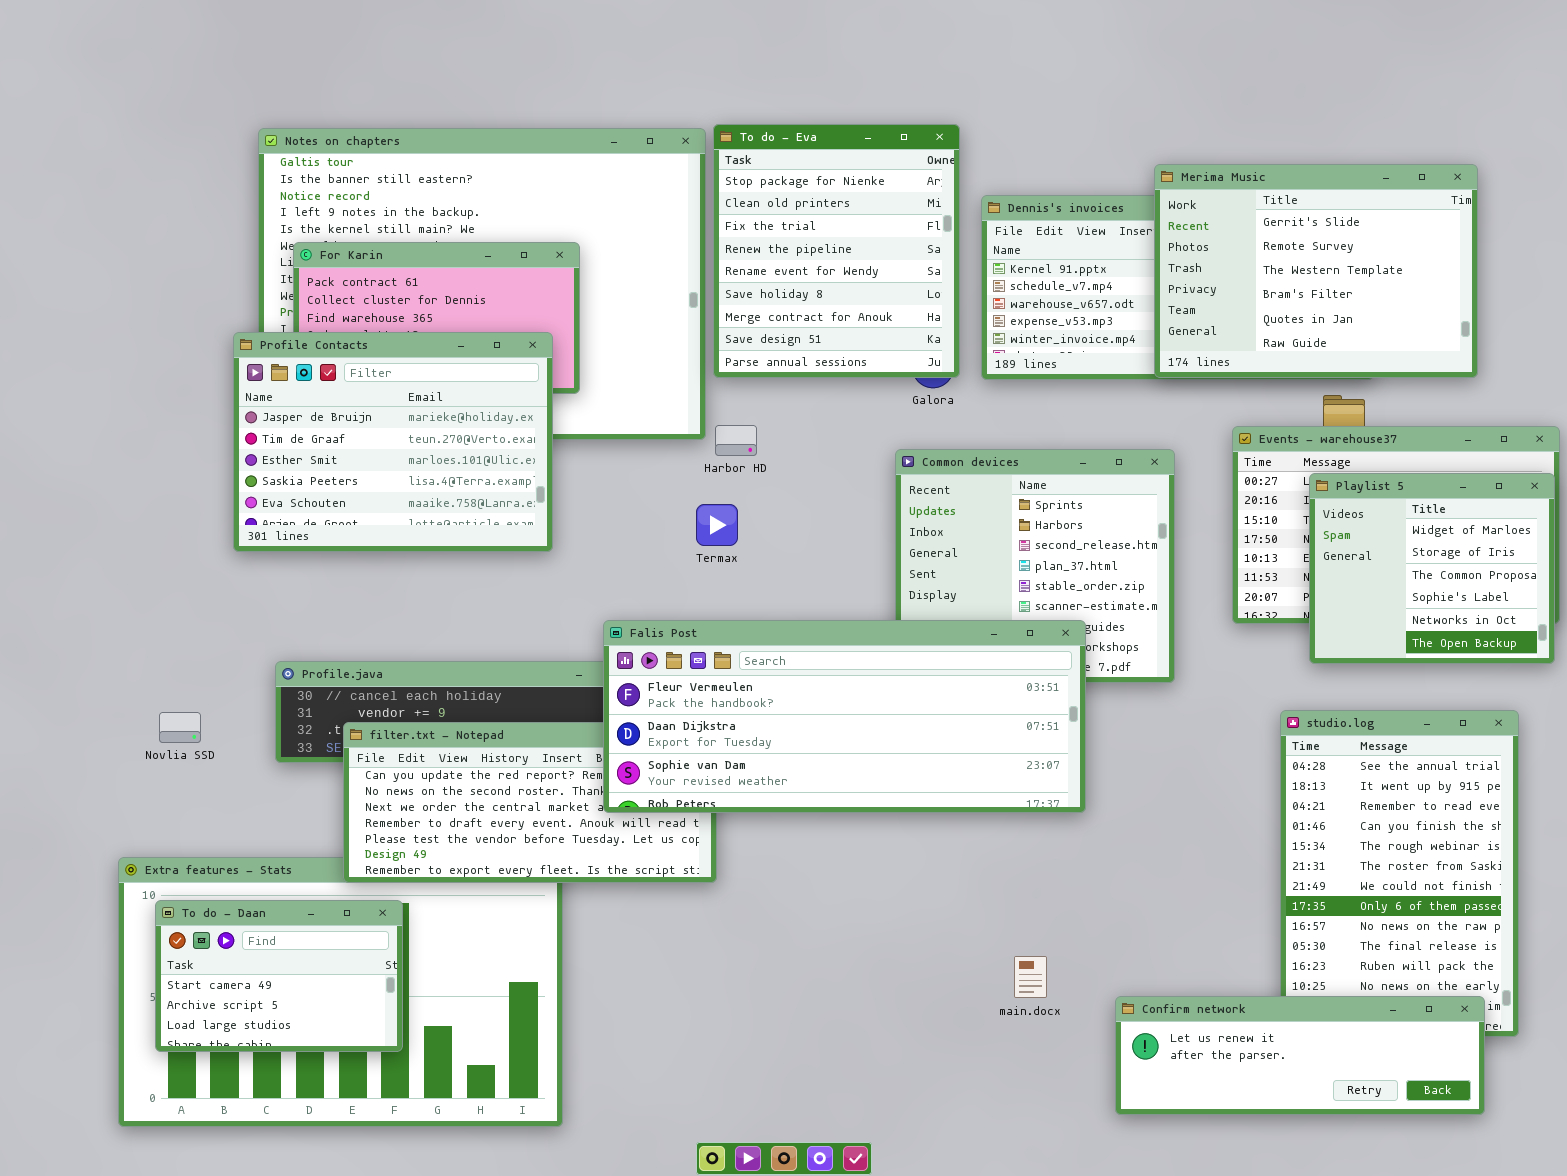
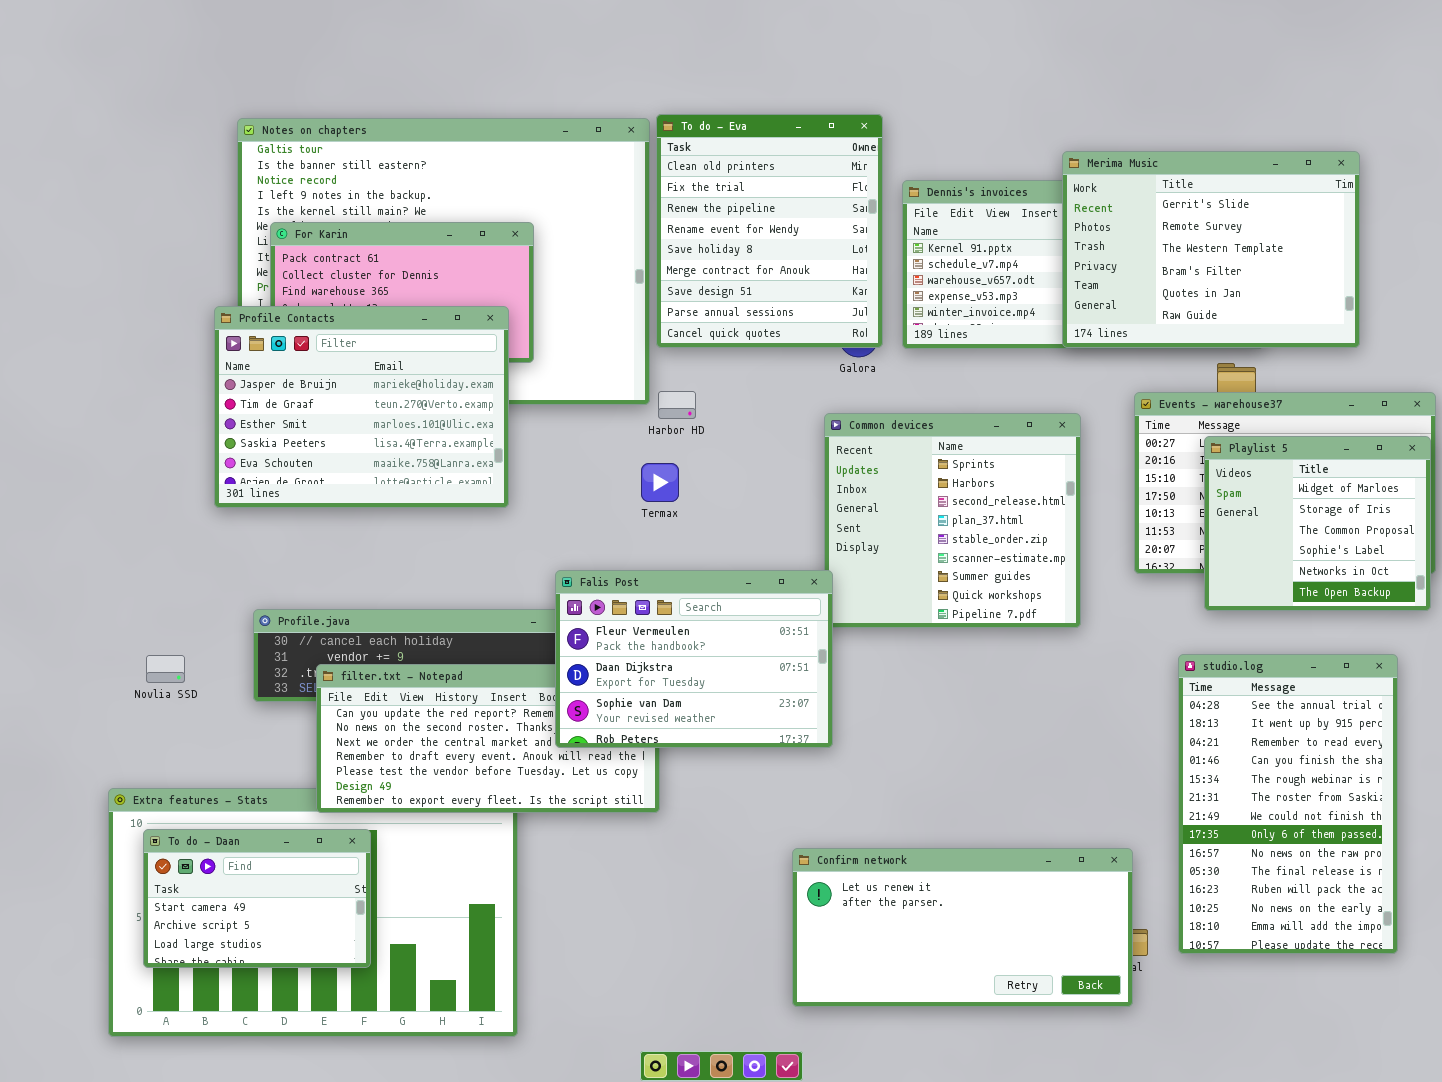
To do - Eva: [713,124,960,378] -> [656,114,883,348], scrolled down 1 row
Falis Post: [603,620,1086,813] -> [555,570,833,748], resized
Confirm network: [1115,996,1485,1115] -> [792,848,1133,1007], moved, resized

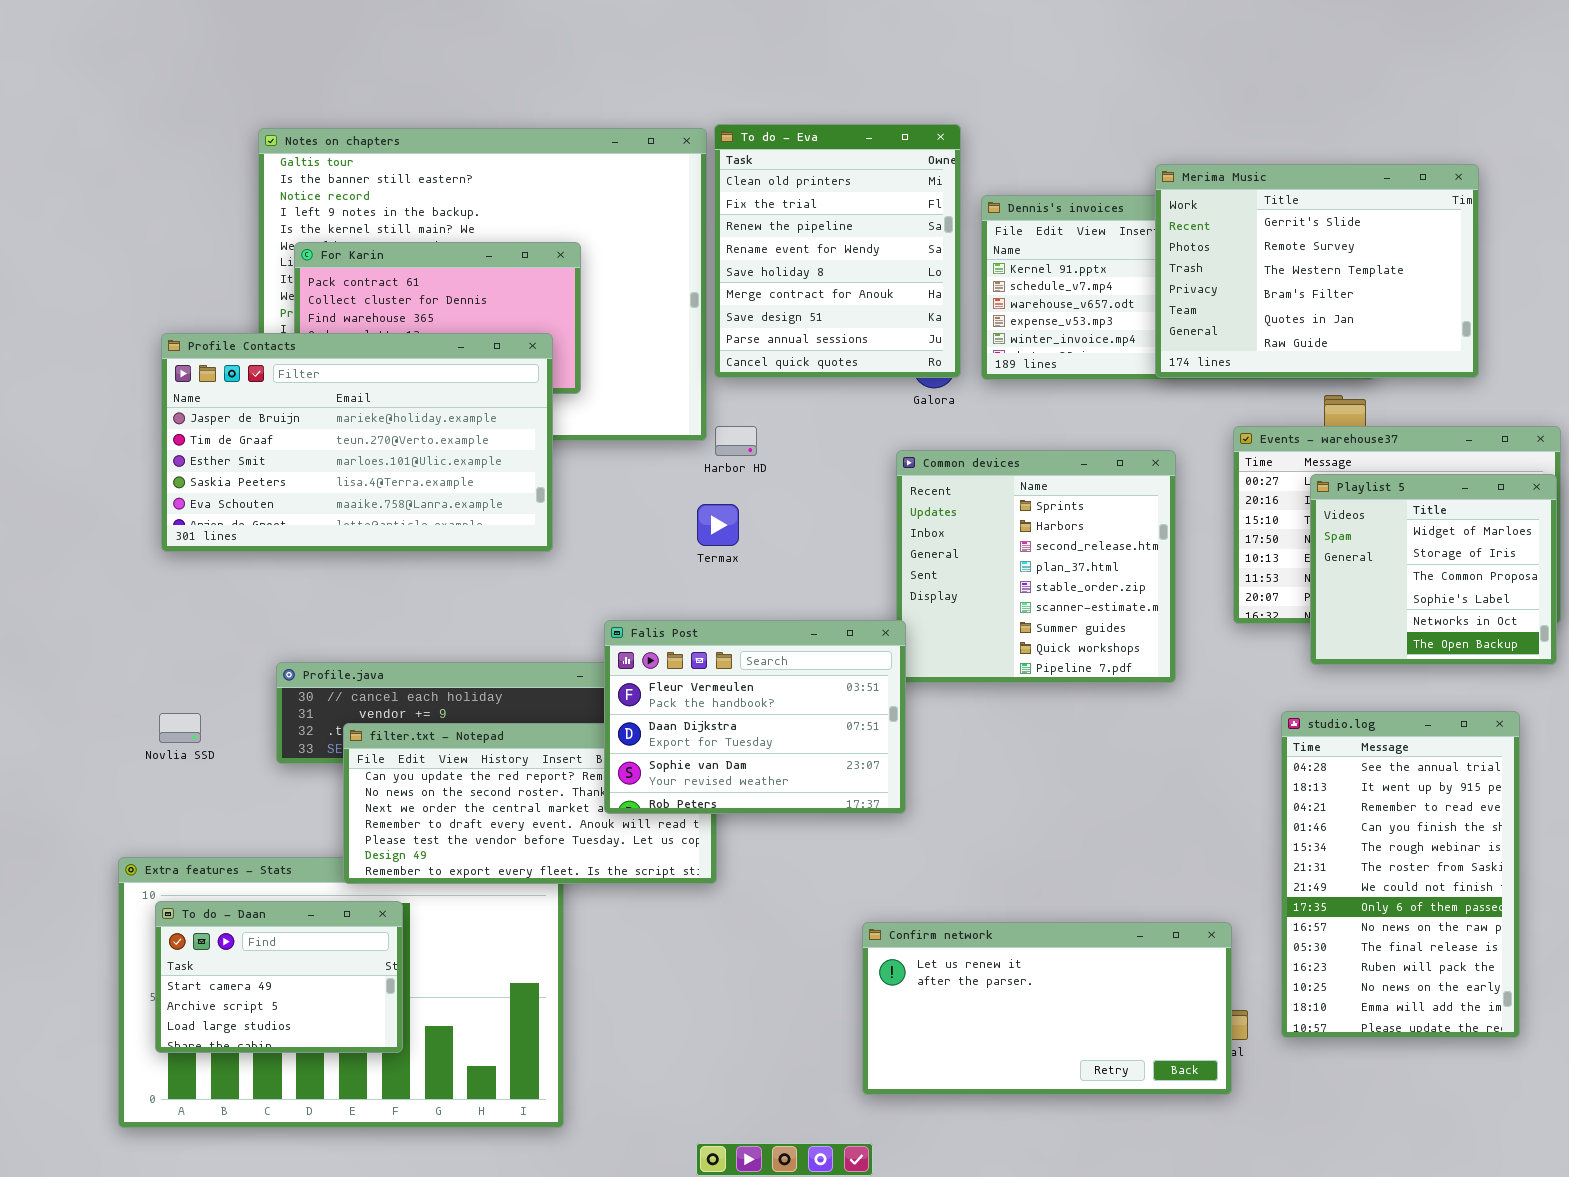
Profile Contacts: [214,306,509,508] -> [161,333,553,552], resized

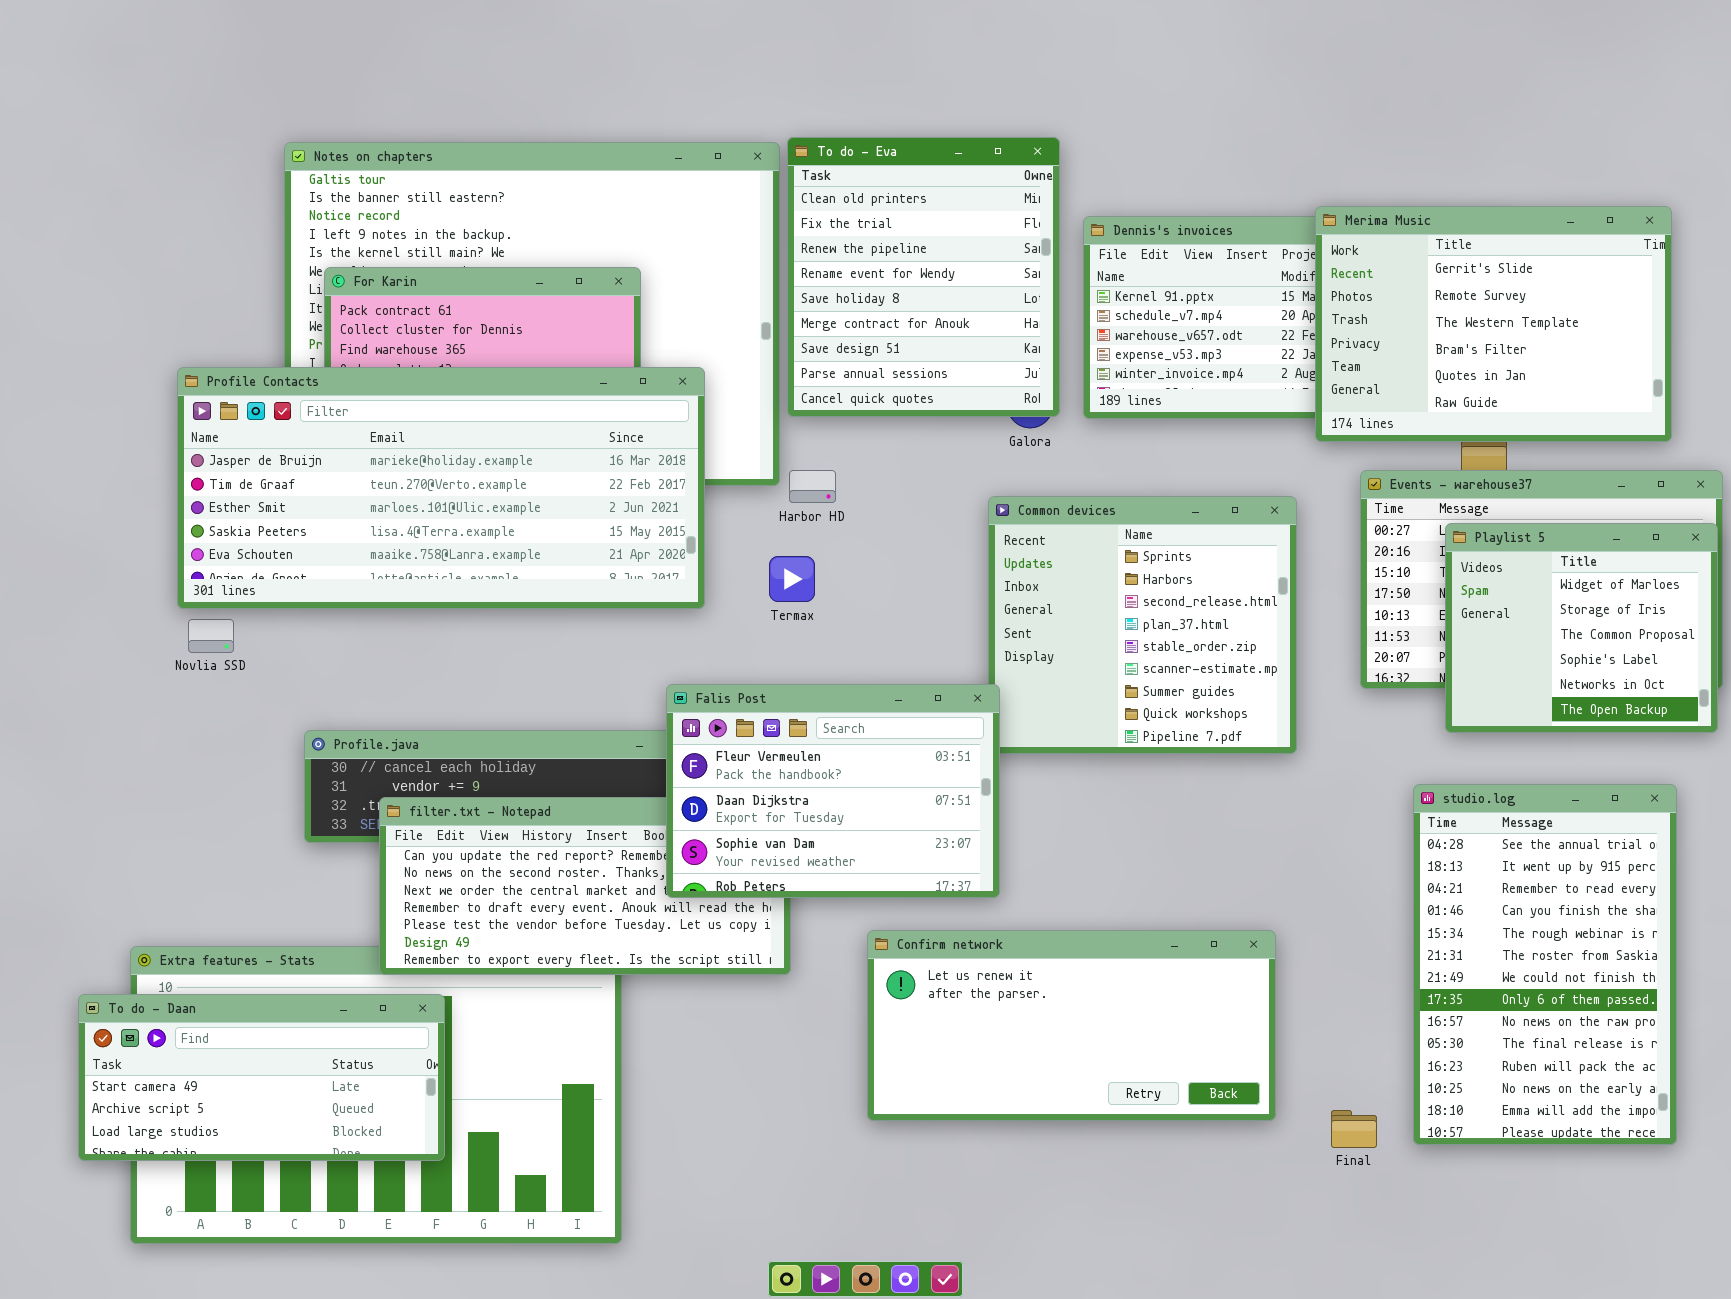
Merima Music: [1155,164,1479,378] -> [1315,206,1672,442], moved
Profile Contacts: [161,333,553,552] -> [177,367,705,609], resized
Novlia SSD: [159,713,201,743] -> [188,619,234,653], moved
To do - Daan: [155,901,403,1053] -> [78,994,445,1161], resized
Confirm network: [862,922,1232,1095] -> [867,930,1276,1121], moved

